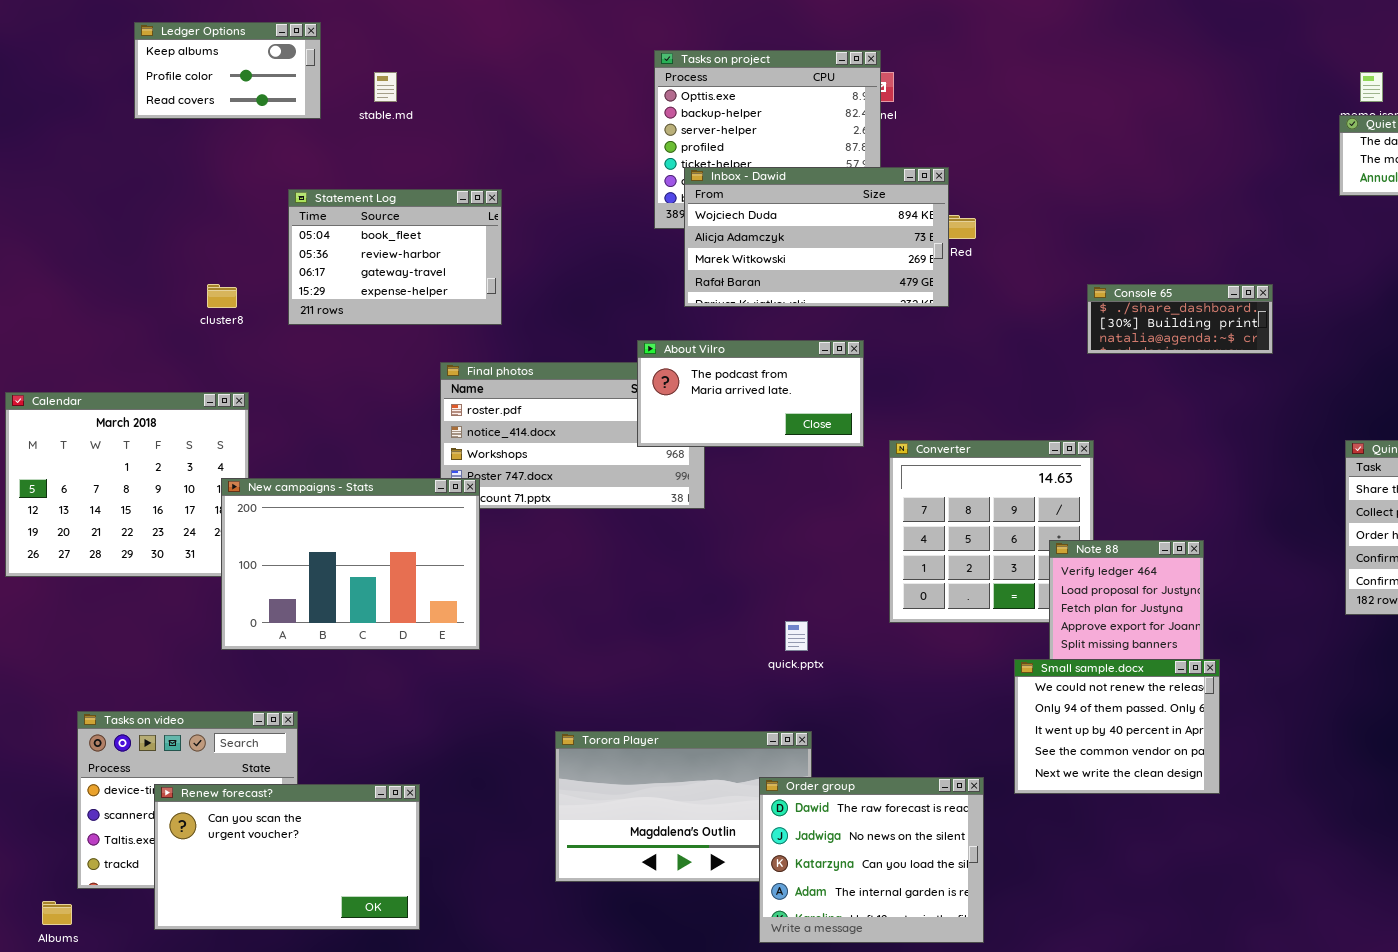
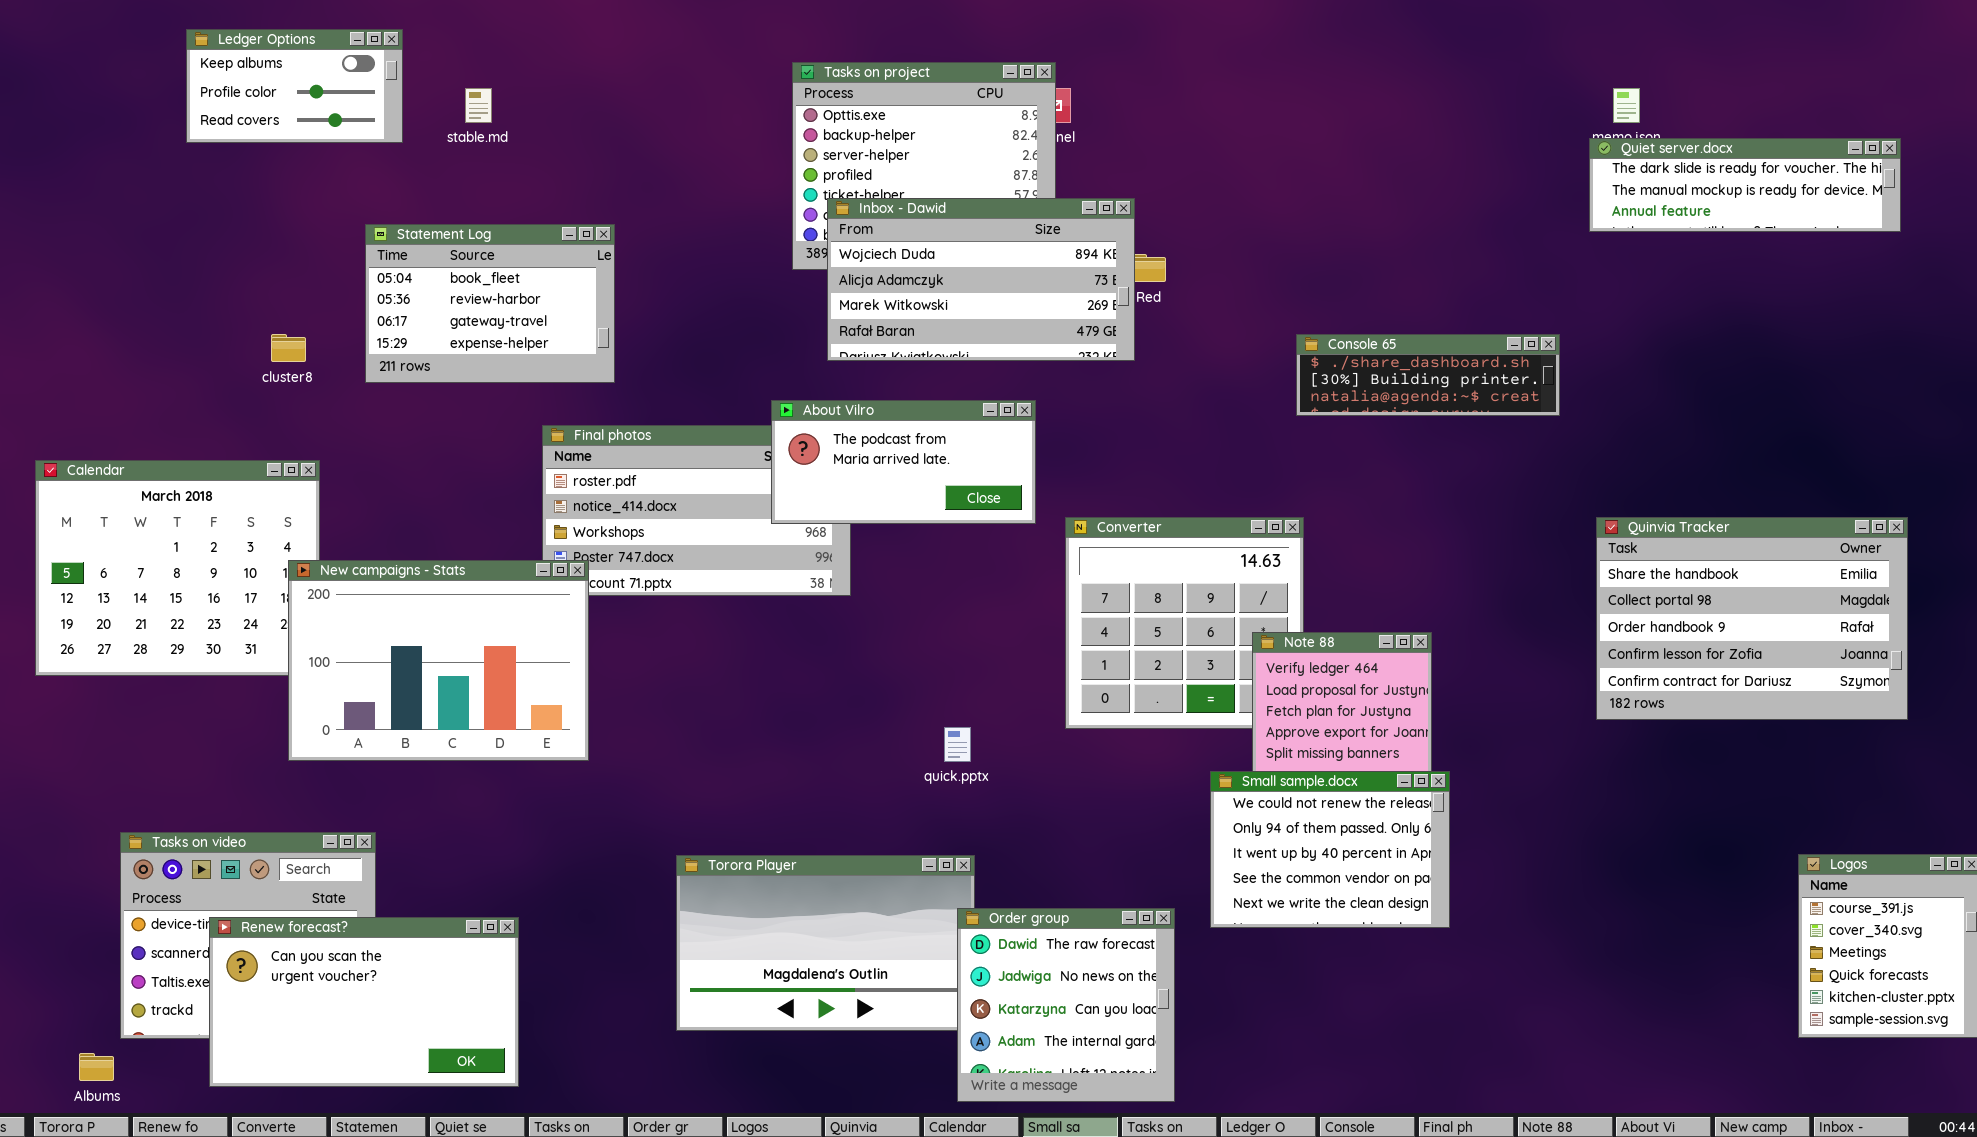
Console 65: [1087,284,1273,354] -> [1296,334,1560,416], resized
Order group: [759,777,984,943] -> [957,908,1175,1102], resized

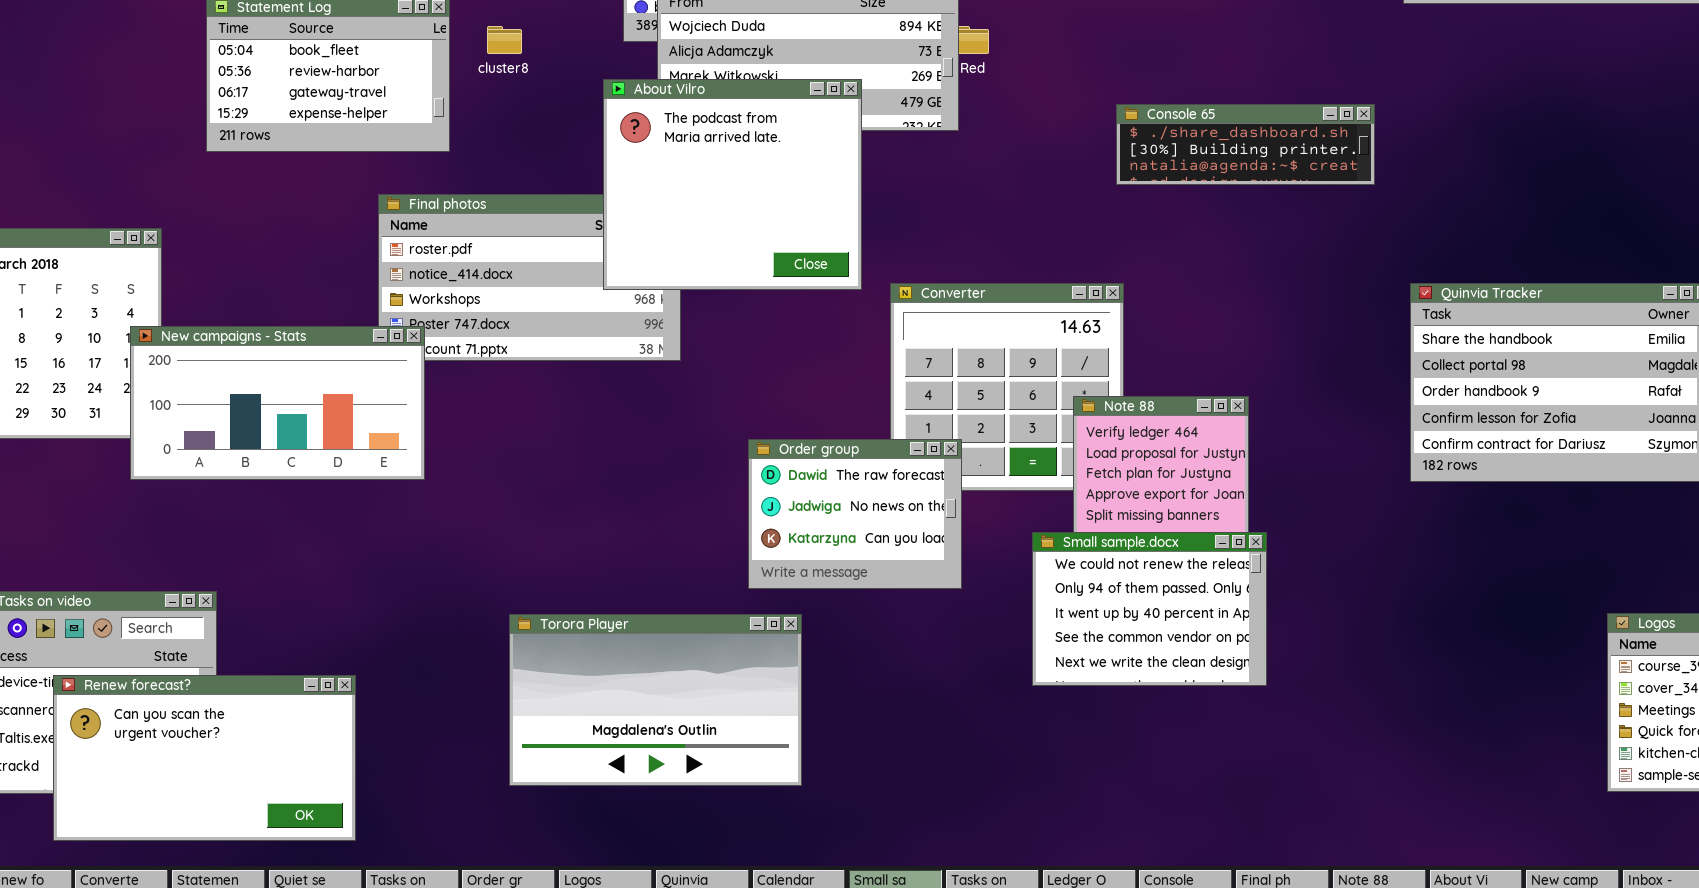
cluster8: [271,334,306,362] -> [487,26,522,54], moved
About Vilro: [771,400,1036,524] -> [603,79,862,290], resized
New campaigns - Stats: [288,560,589,761] -> [130,326,425,480], resized
Order group: [957,908,1175,1102] -> [748,439,962,589], moved, resized

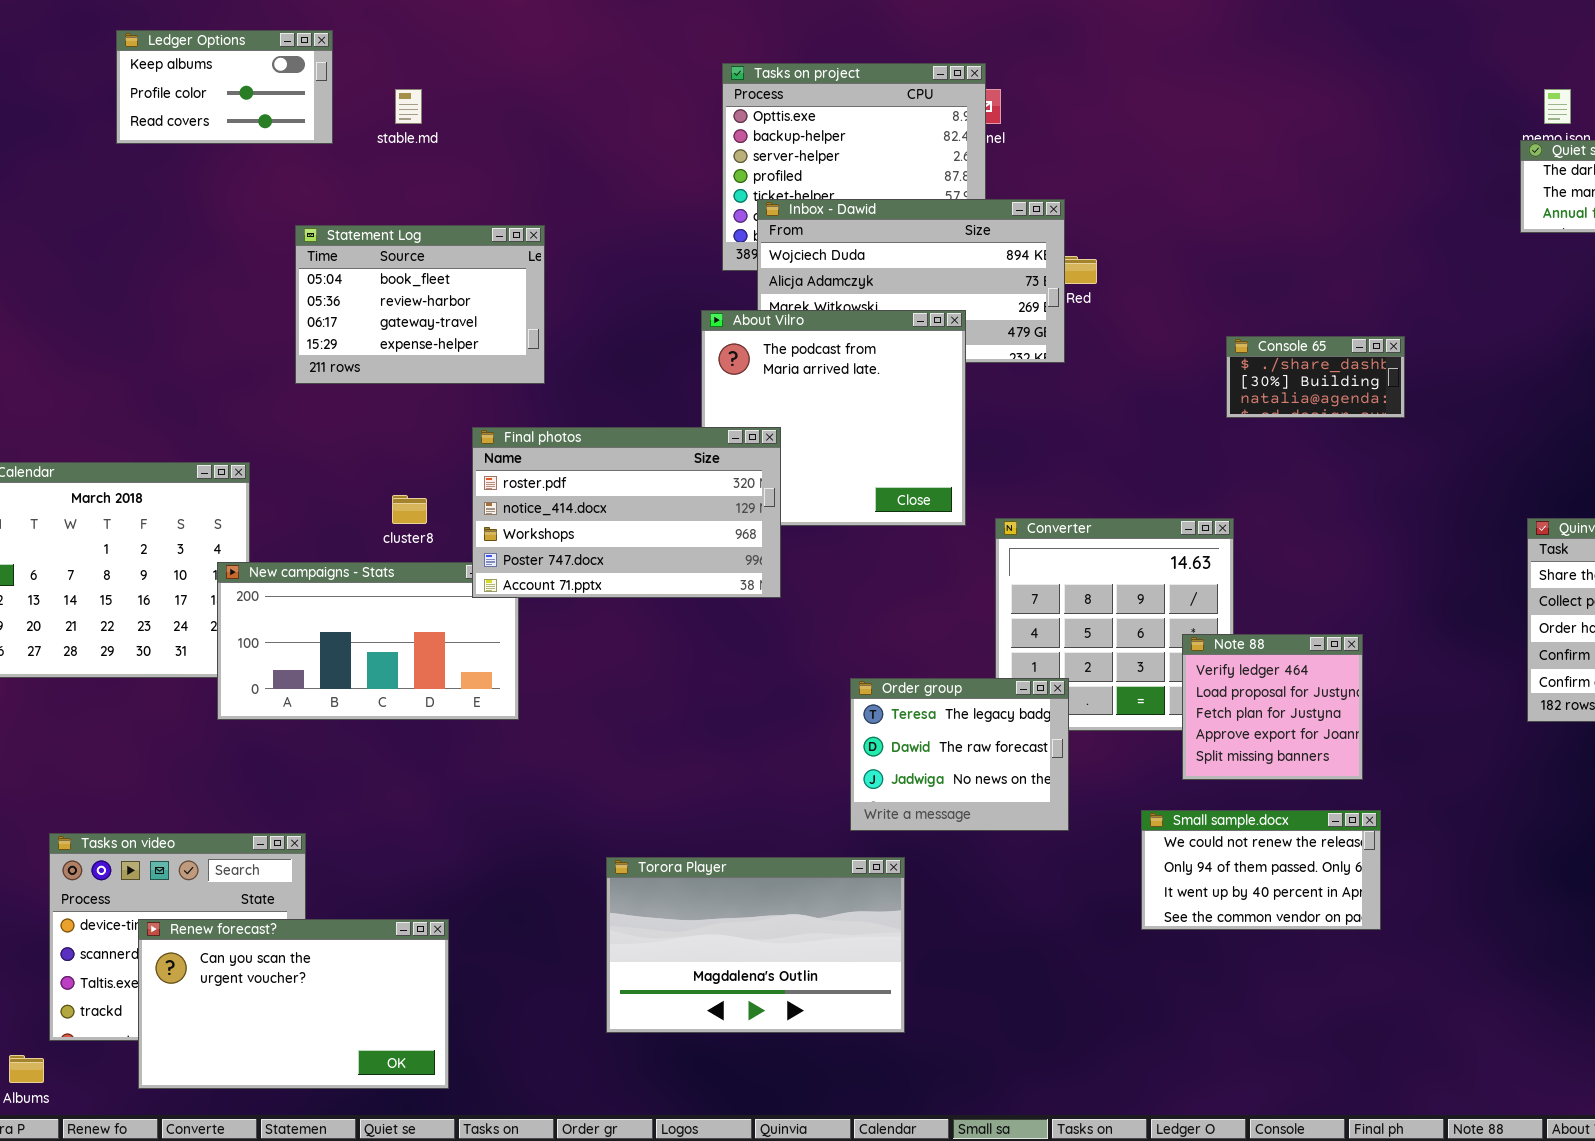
cluster8: [487,26,522,54] -> [392,495,427,524], moved
Console 65: [1116,104,1375,185] -> [1226,336,1405,418], resized
Final photos: [378,194,681,361] -> [472,427,781,598], raised
Order group: [748,439,962,589] -> [850,678,1069,831], scrolled up 1 row
Small sample.docx: [1032,532,1267,686] -> [1141,810,1381,930], resized

